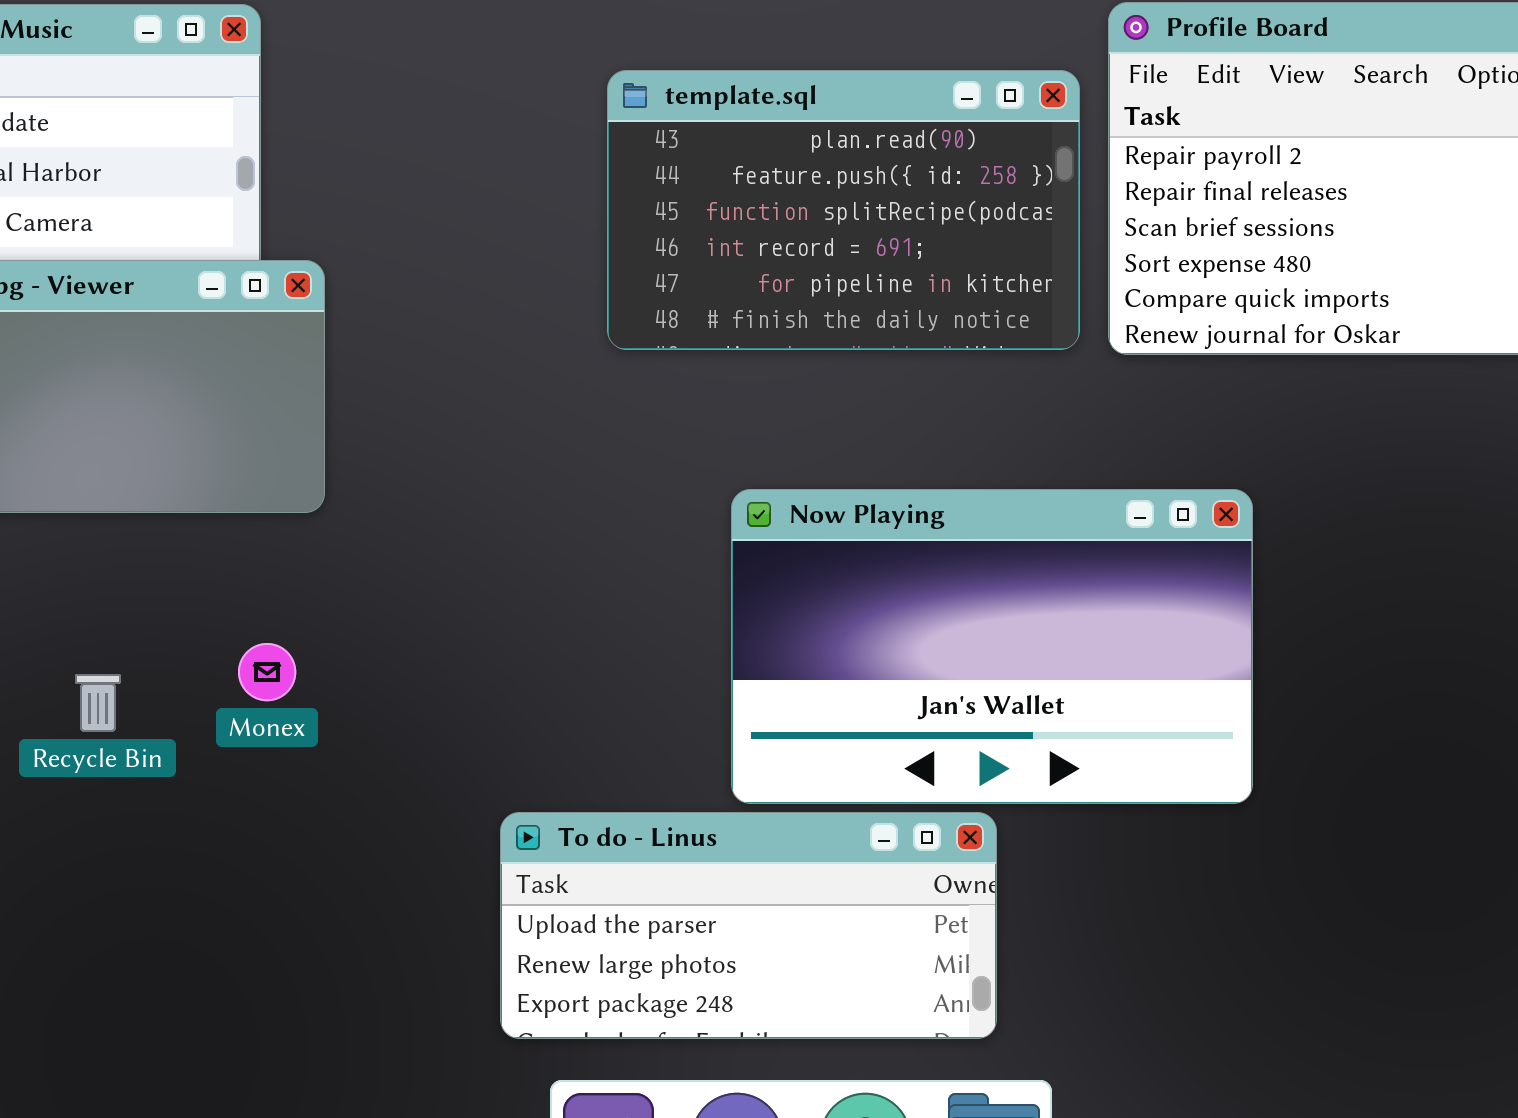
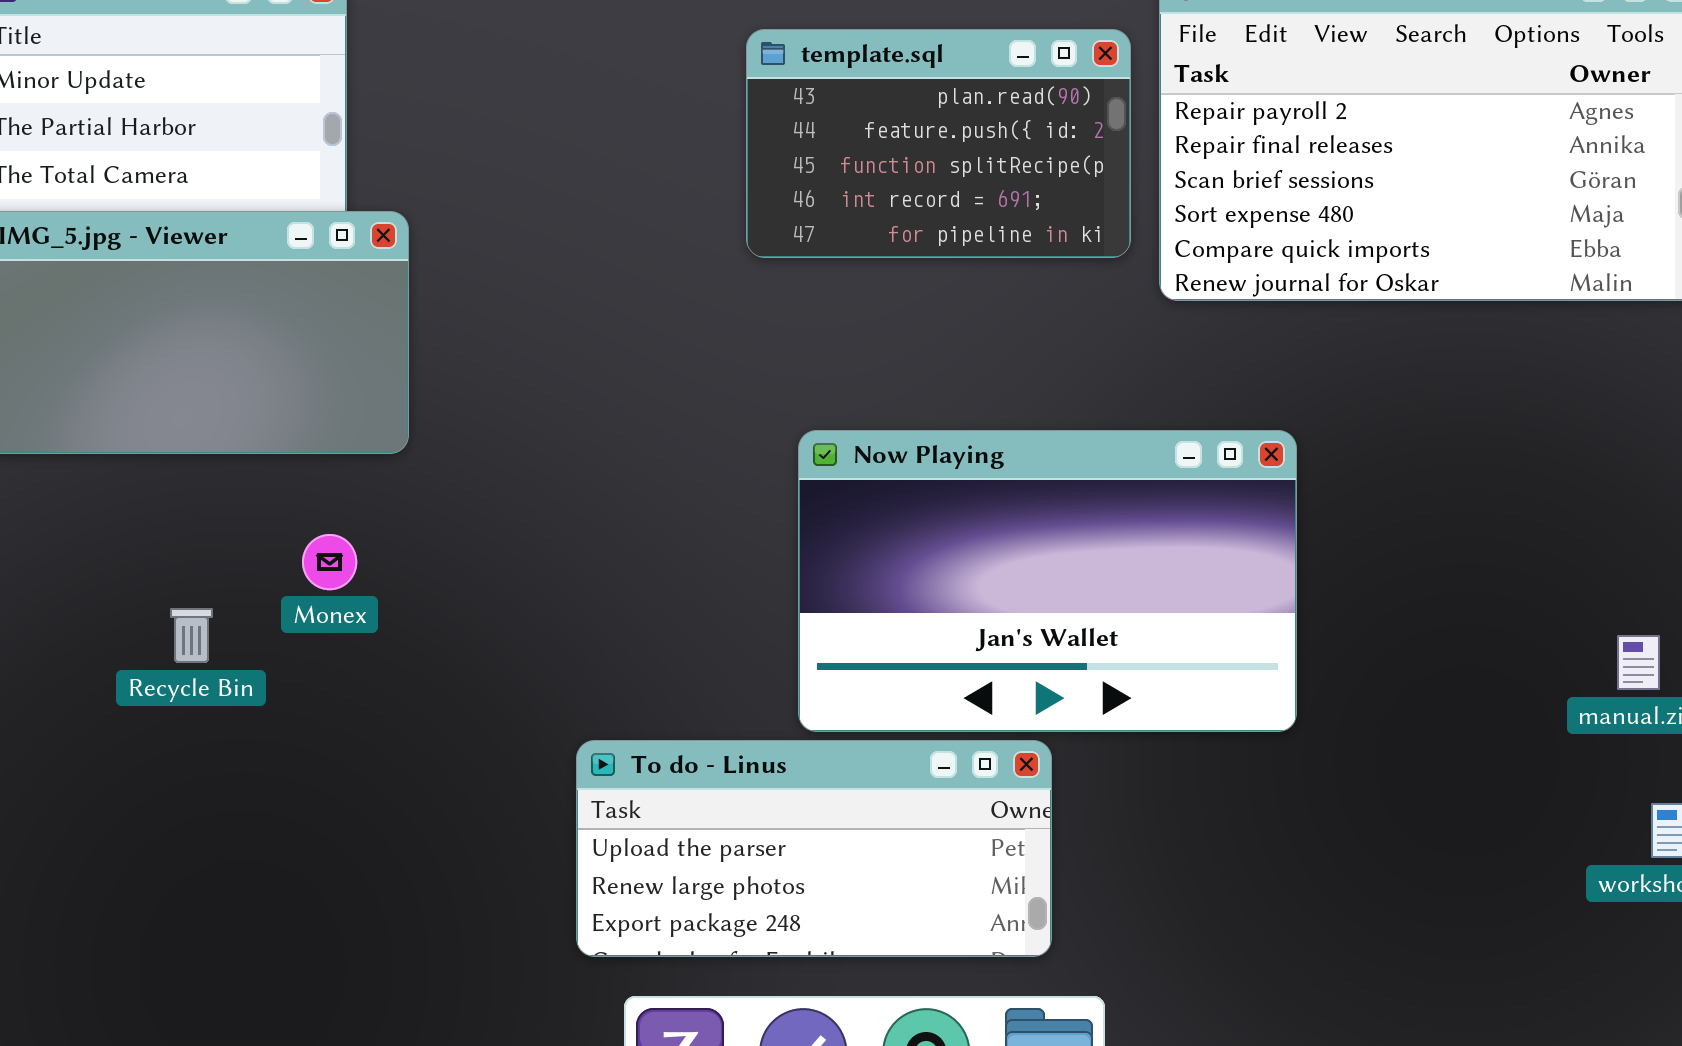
template.sql: [607,70,1080,350] -> [746,29,1131,258], resized
Monex: [238,643,296,701] -> [302,534,357,590], moved

